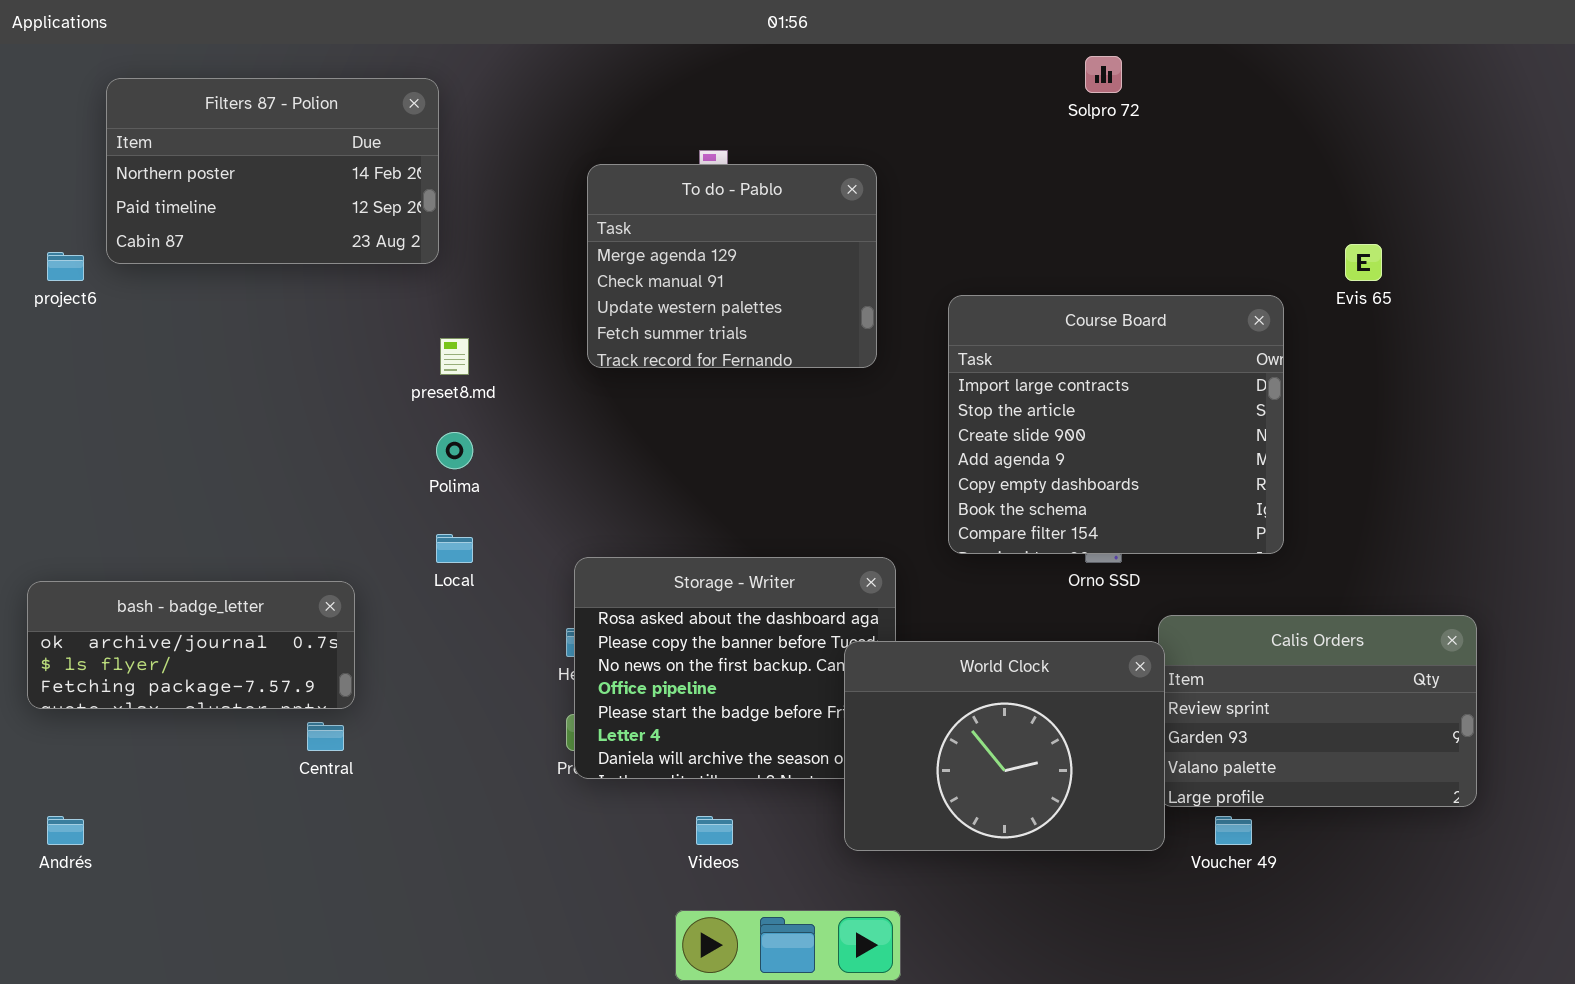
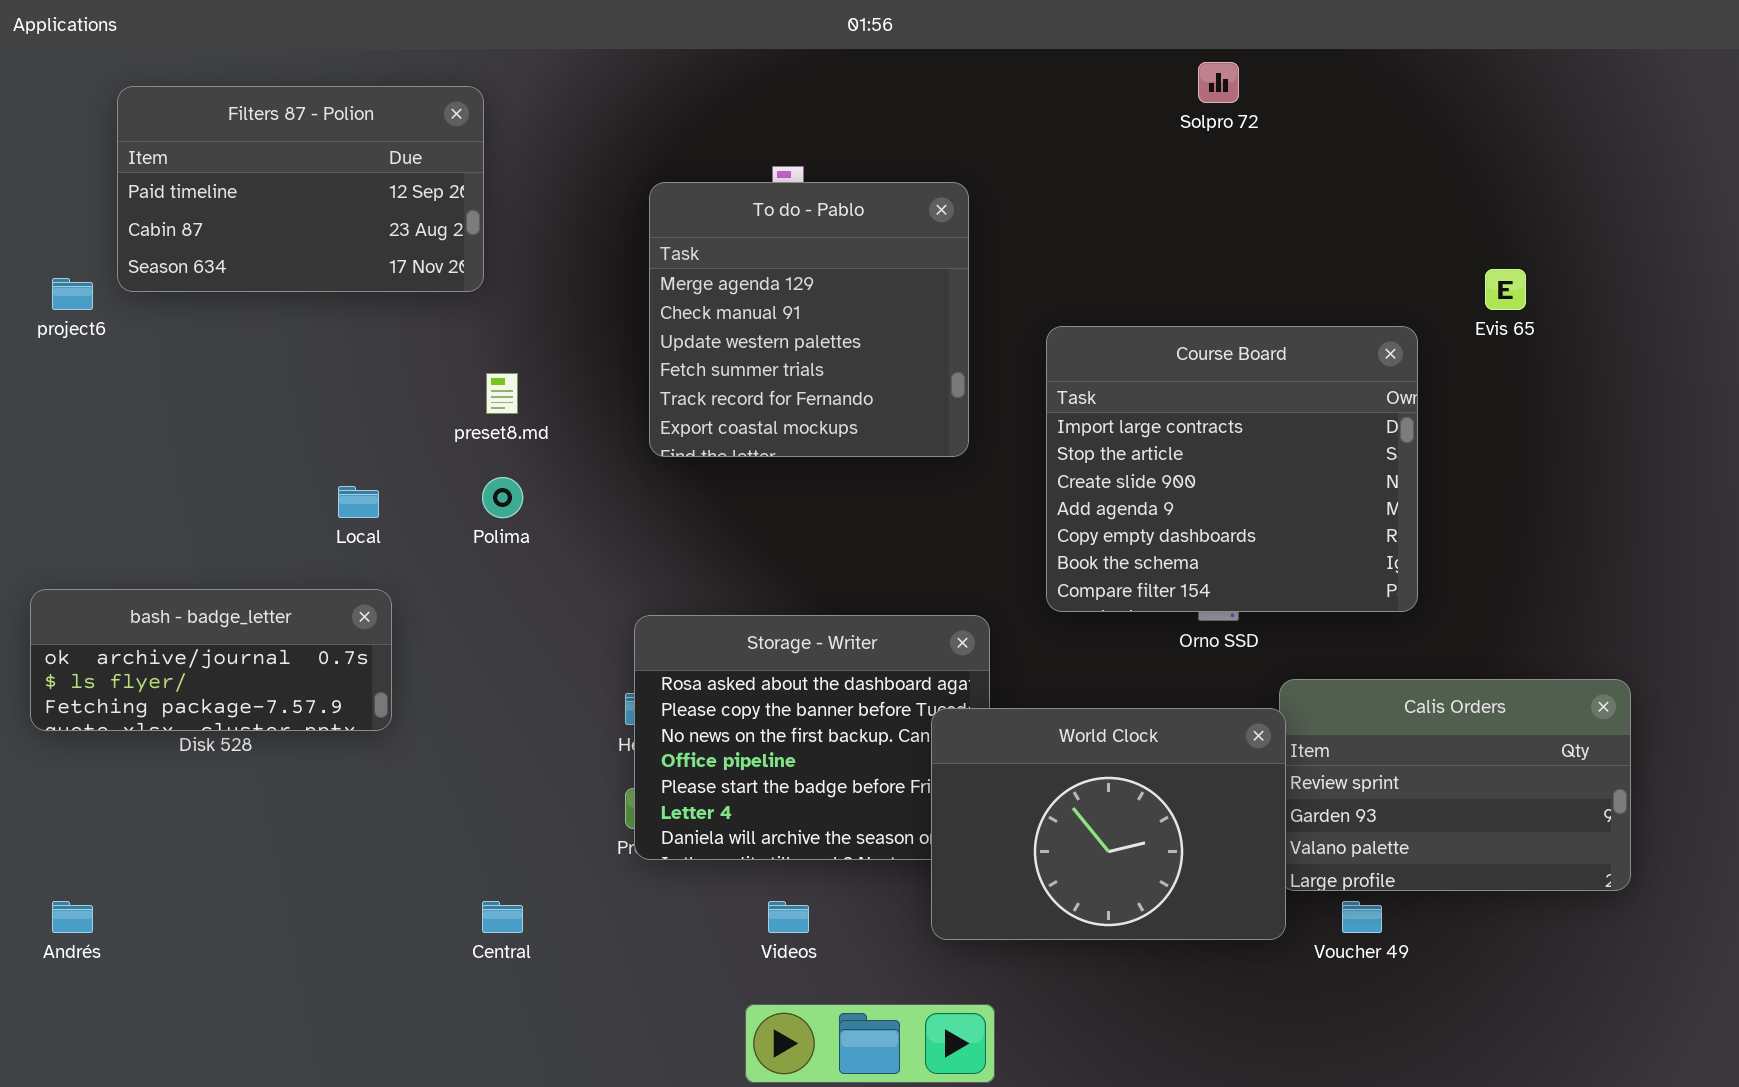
Filters 87 - Polion: [106,78,439,264] -> [117,86,484,292], scrolled down 1 row
To do - Pablo: [587,164,877,368] -> [649,182,969,457], resized
Local: [436,534,473,563] -> [338,486,379,518], moved
bash - badge_letter: [27,581,355,709] -> [30,589,392,731], moved
Central: [307,722,344,751] -> [482,901,523,933], moved

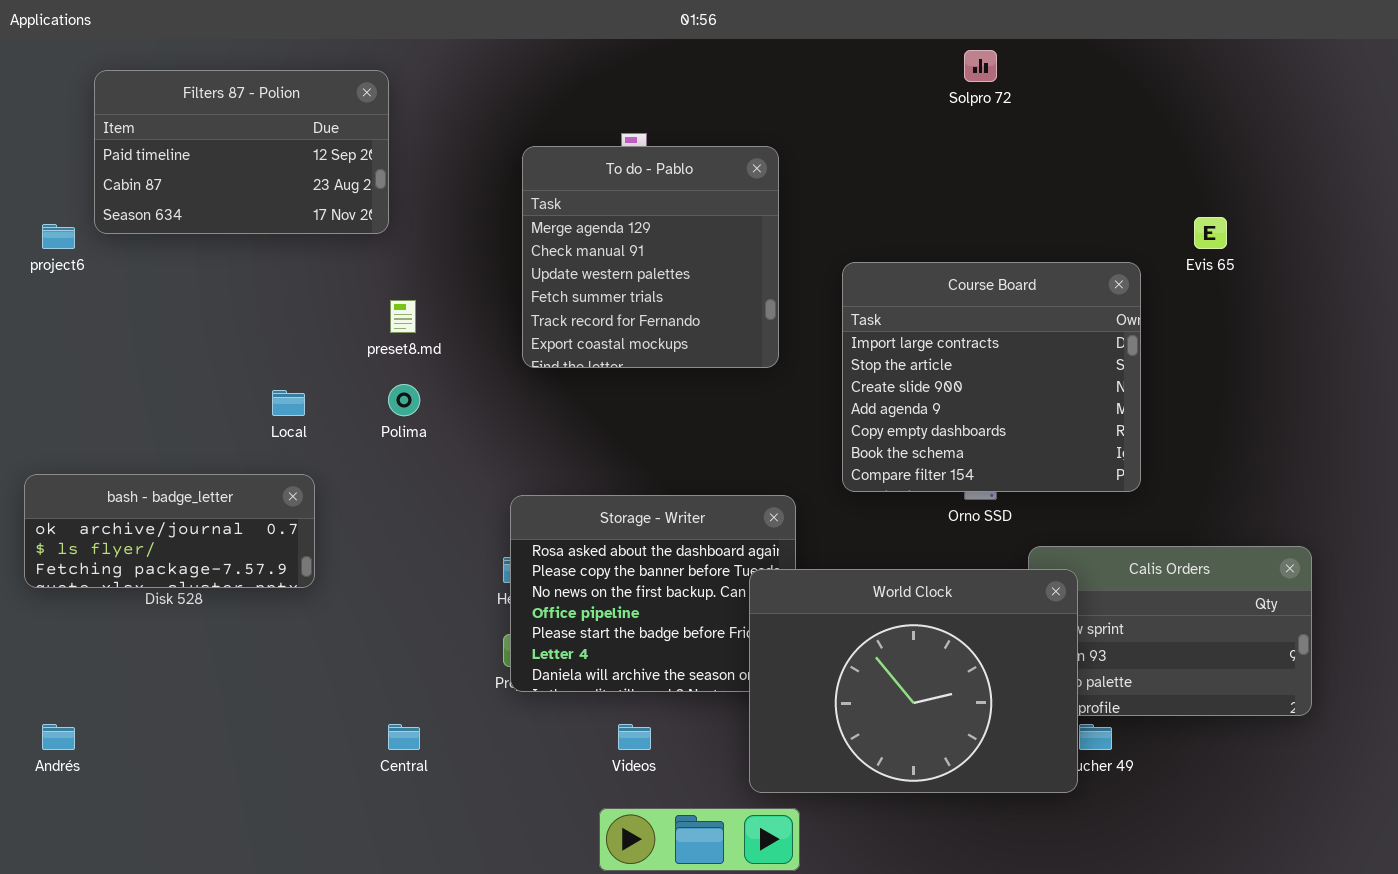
World Clock: [931,708,1286,940] -> [749,569,1078,793], resized

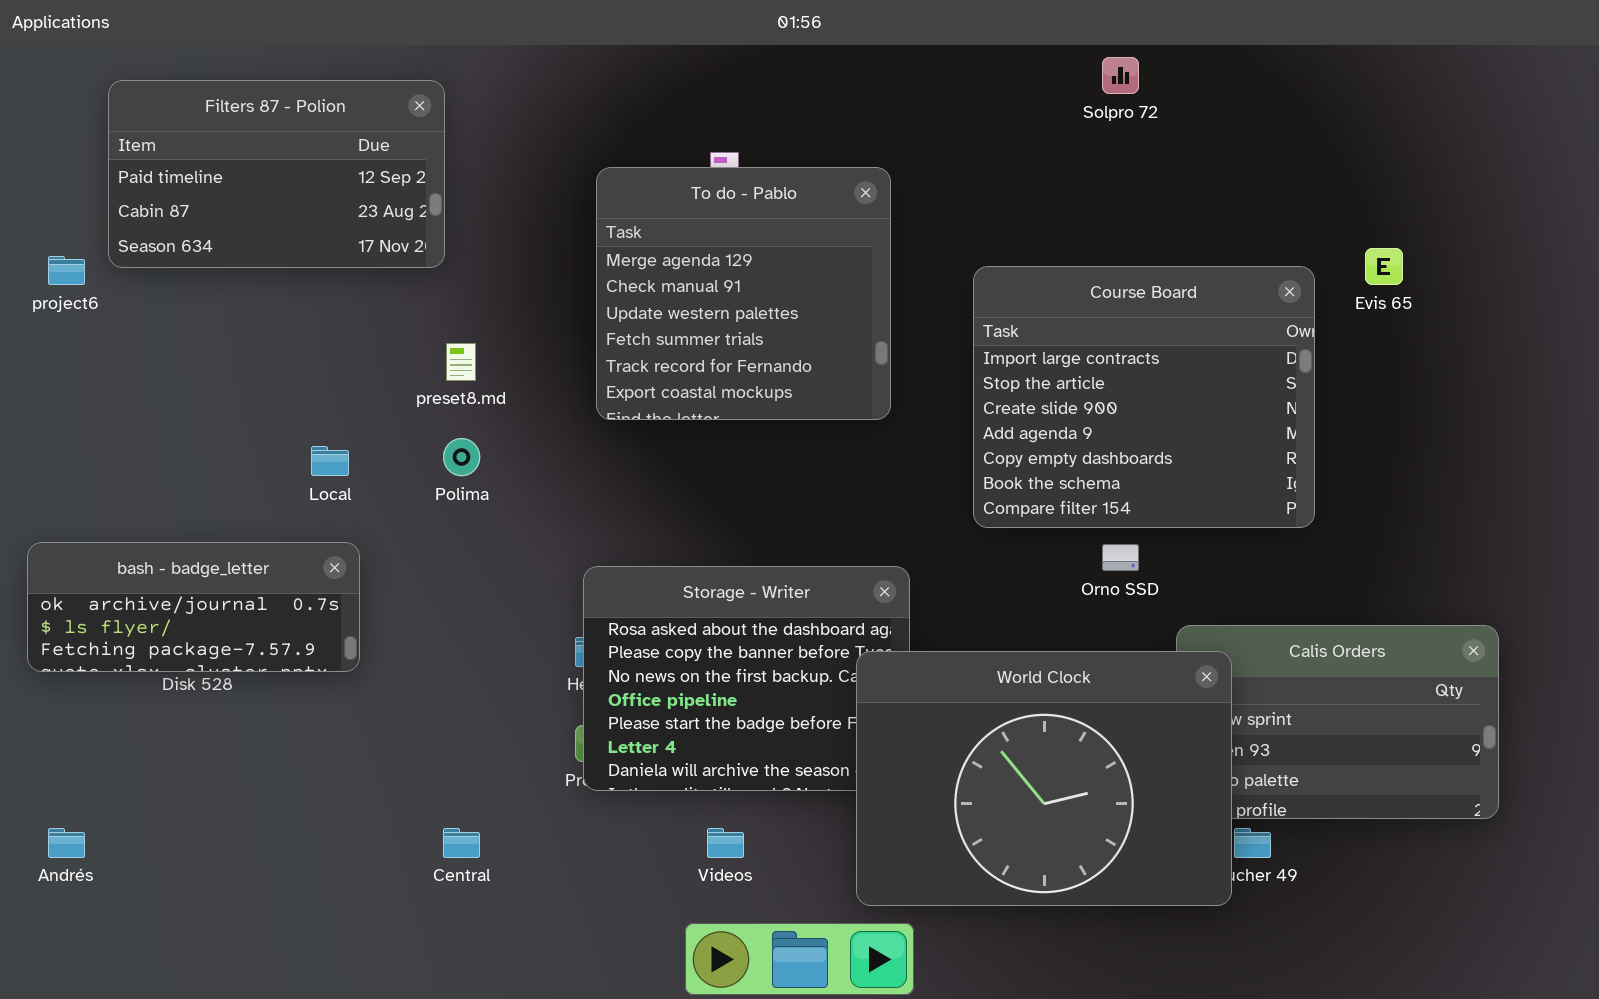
Course Board: [842,262,1141,492] -> [973,266,1315,528], moved

